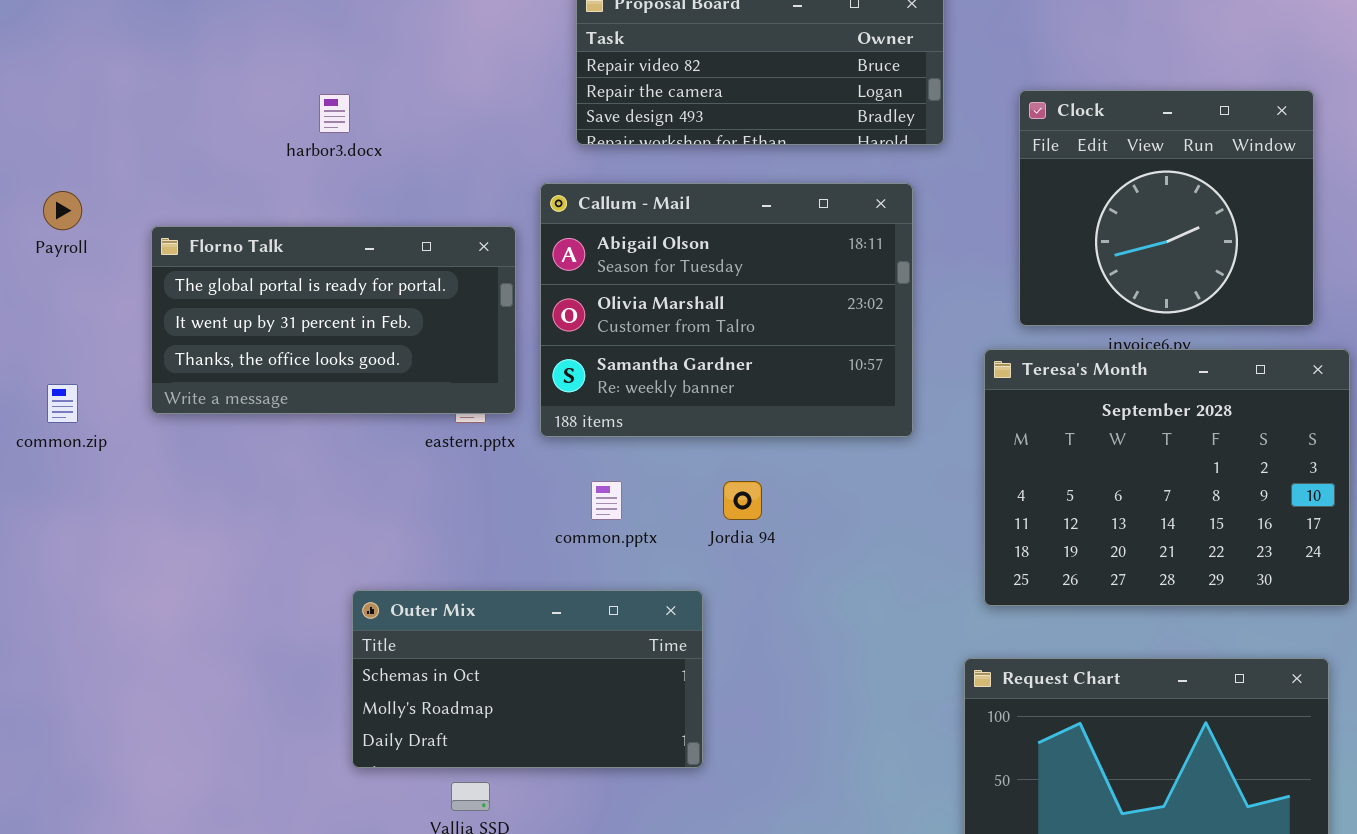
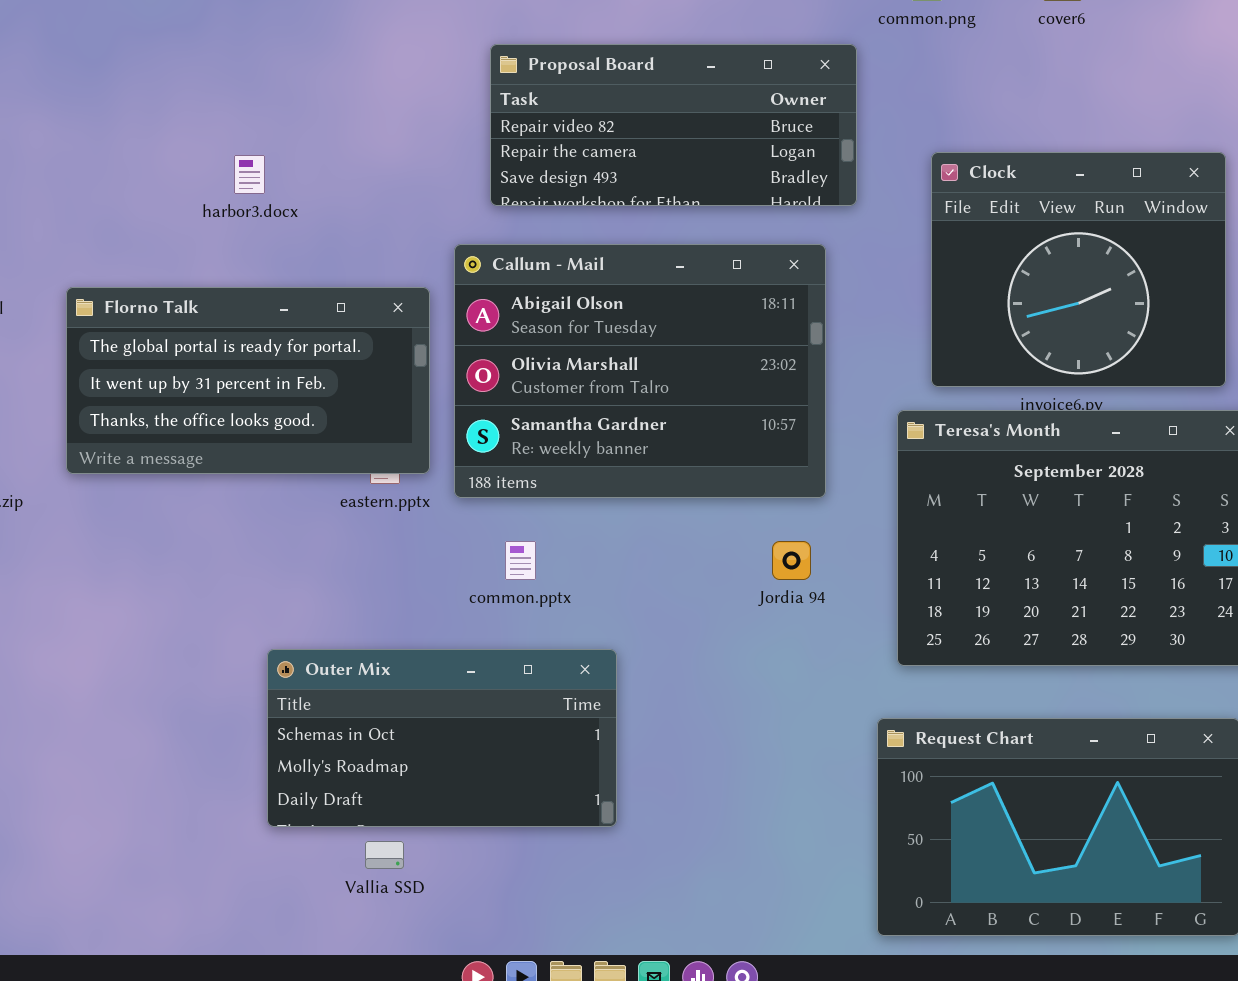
Jordia 94: [723,481,762,520] -> [772,541,811,580], moved

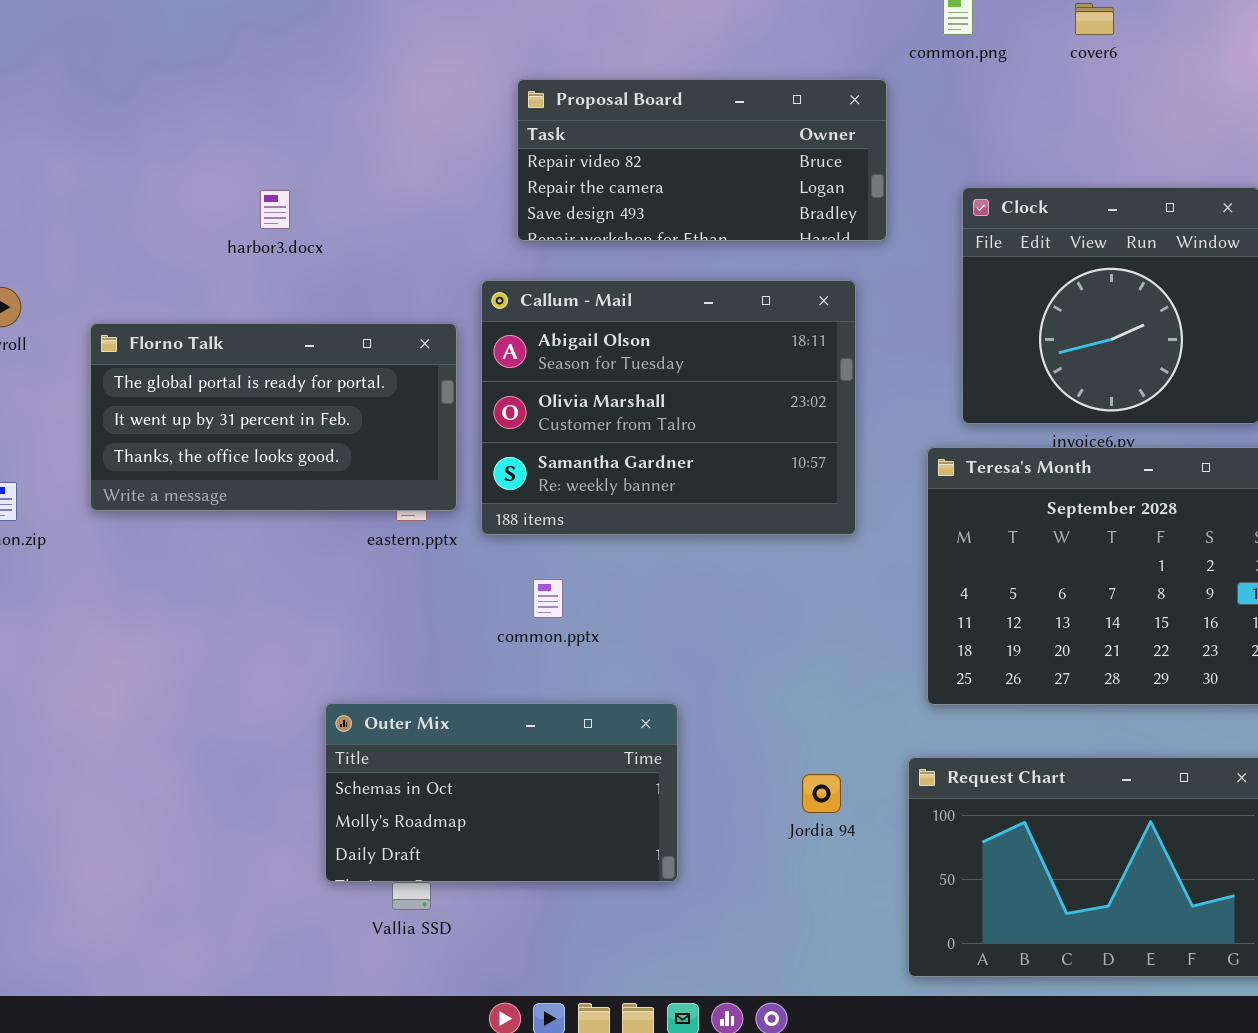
Jordia 94: [772,541,811,580] -> [802,774,841,813], moved
Outer Mix: [267,649,617,827] -> [325,703,678,882], moved

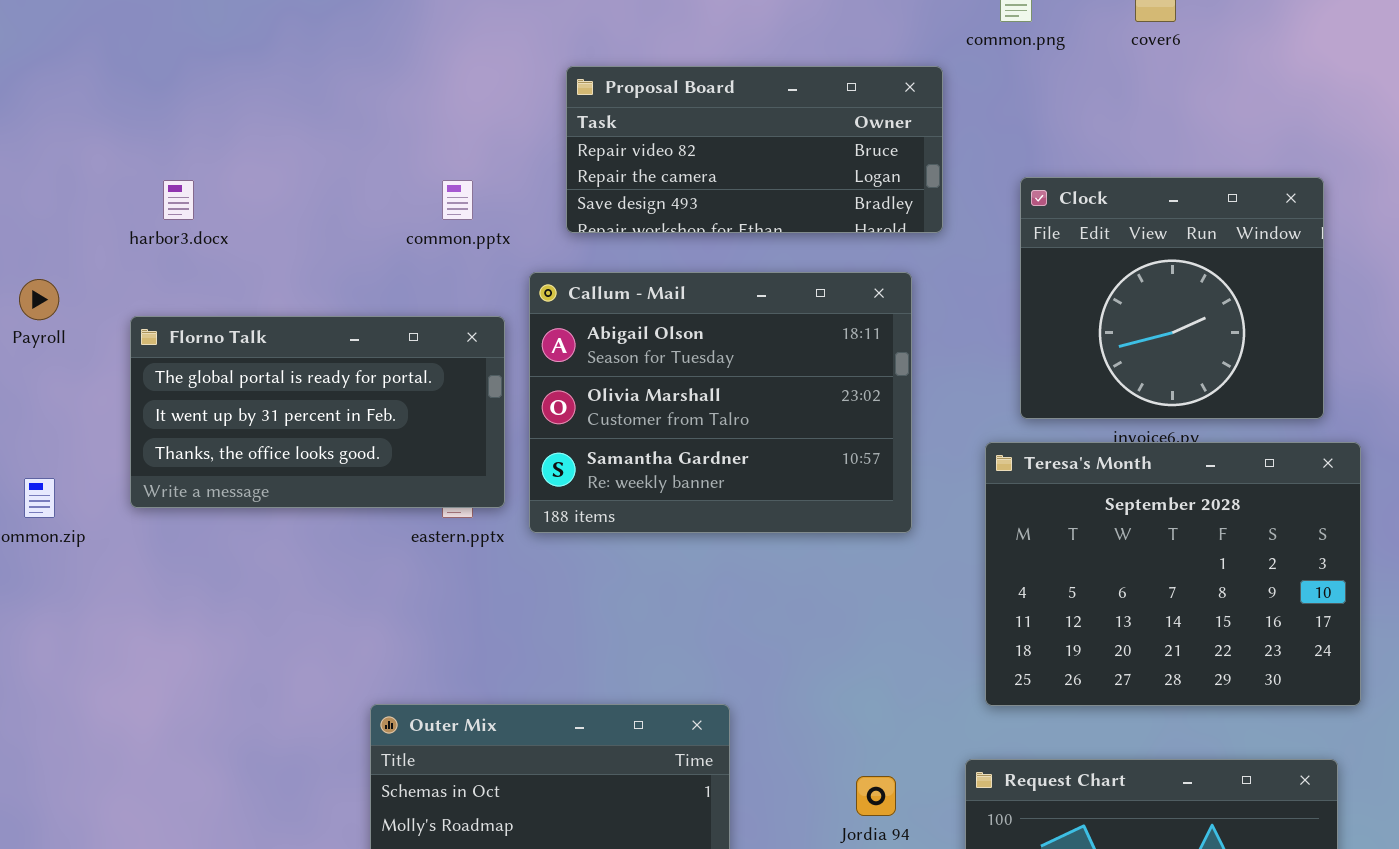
harbor3.docx: [260,190,290,229] -> [163,180,194,220], moved
common.pptx: [533,579,563,618] -> [442,180,473,220], moved

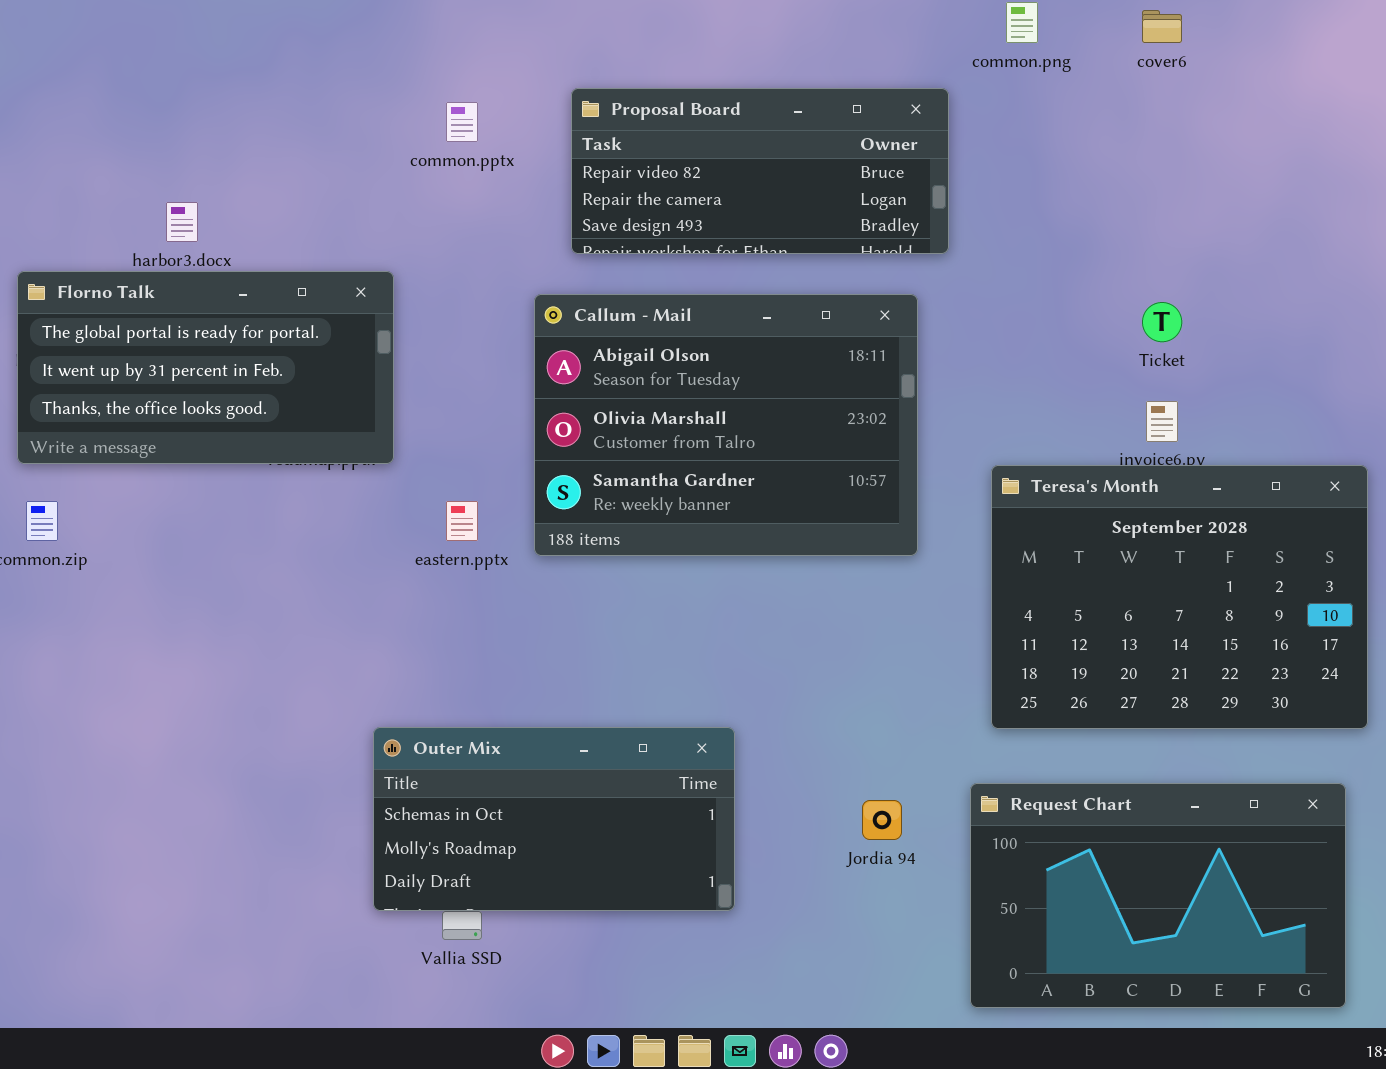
Clock: [1020,177,1324,419] -> none, closed
common.pptx: [442,180,473,220] -> [446,102,478,142], moved
Florno Talk: [130,316,505,508] -> [17,271,394,464], moved

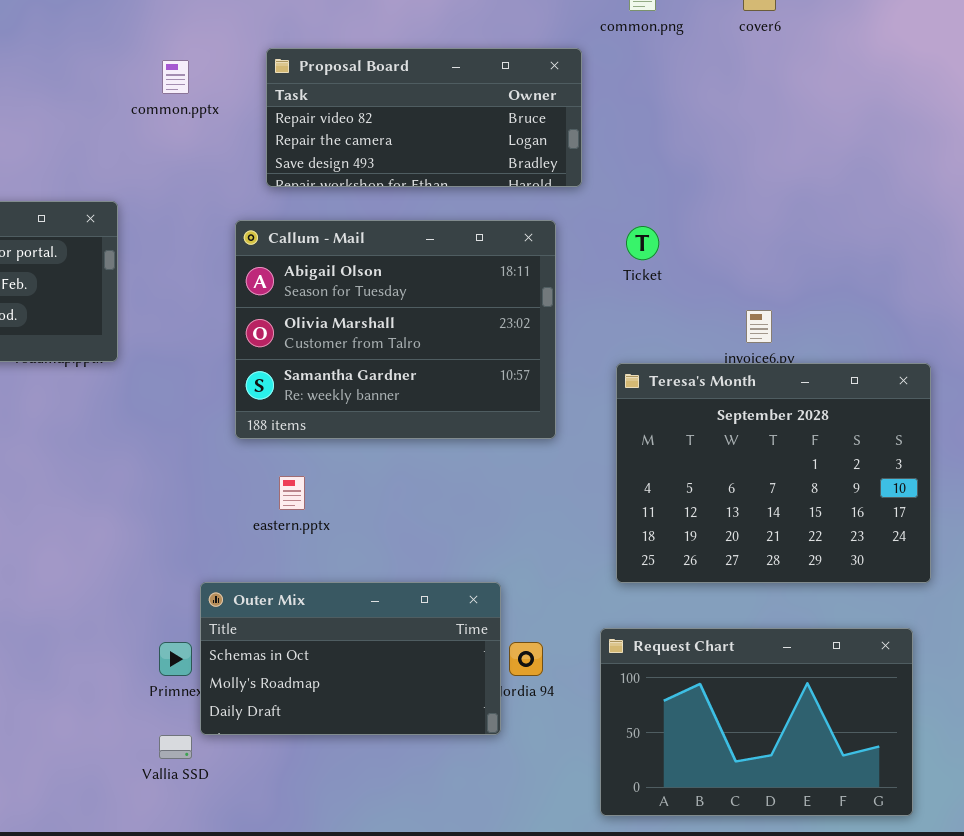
Ticket: [1142,302,1182,342] -> [626,226,659,260], moved
eastern.pptx: [446,501,478,541] -> [279,476,305,510], moved
Outer Mix: [373,727,735,911] -> [200,582,501,735], moved

